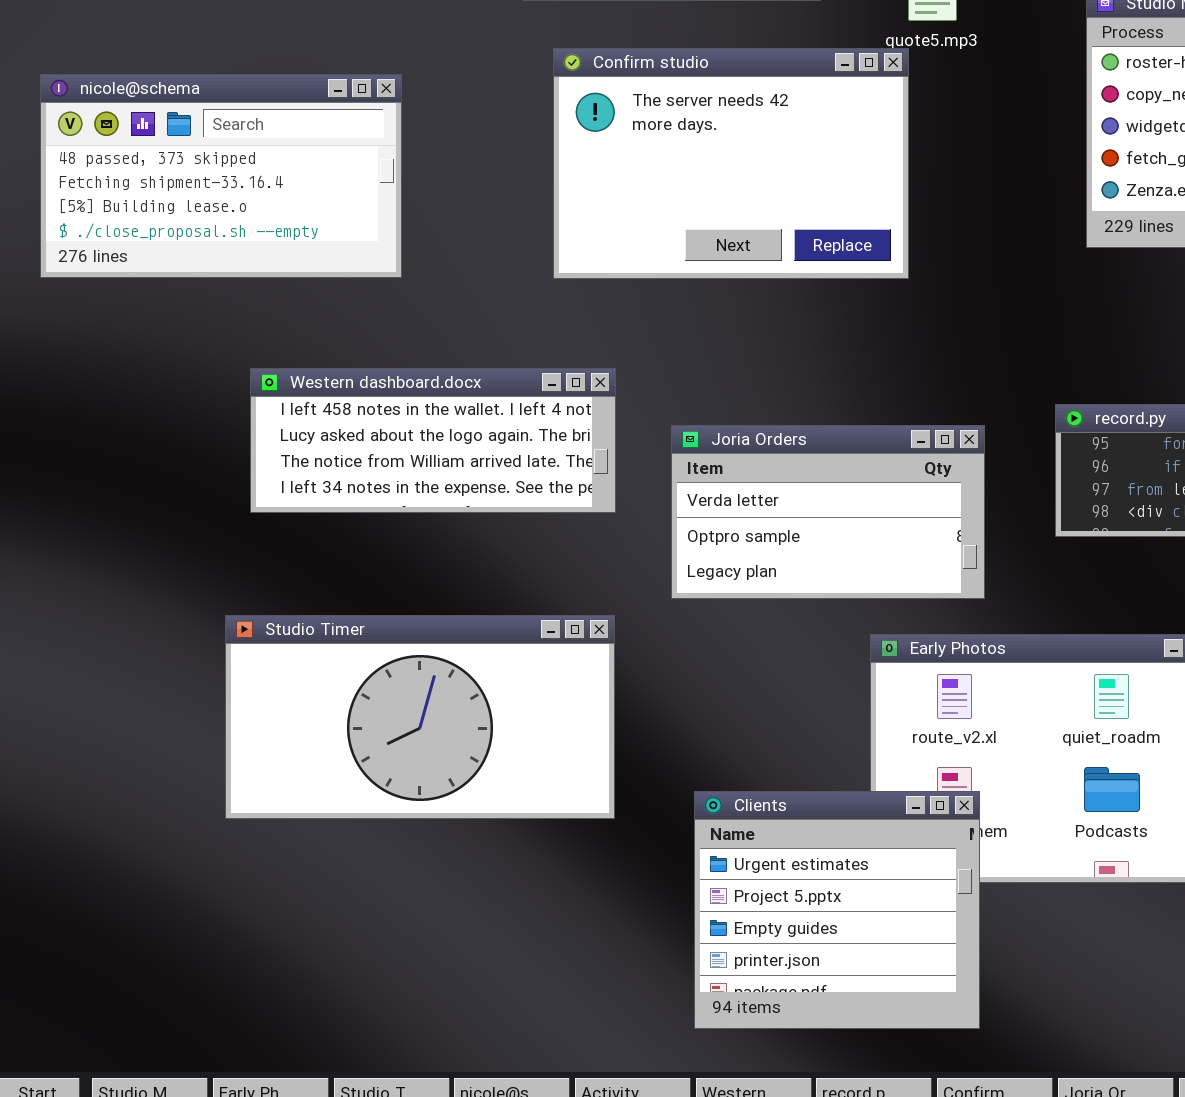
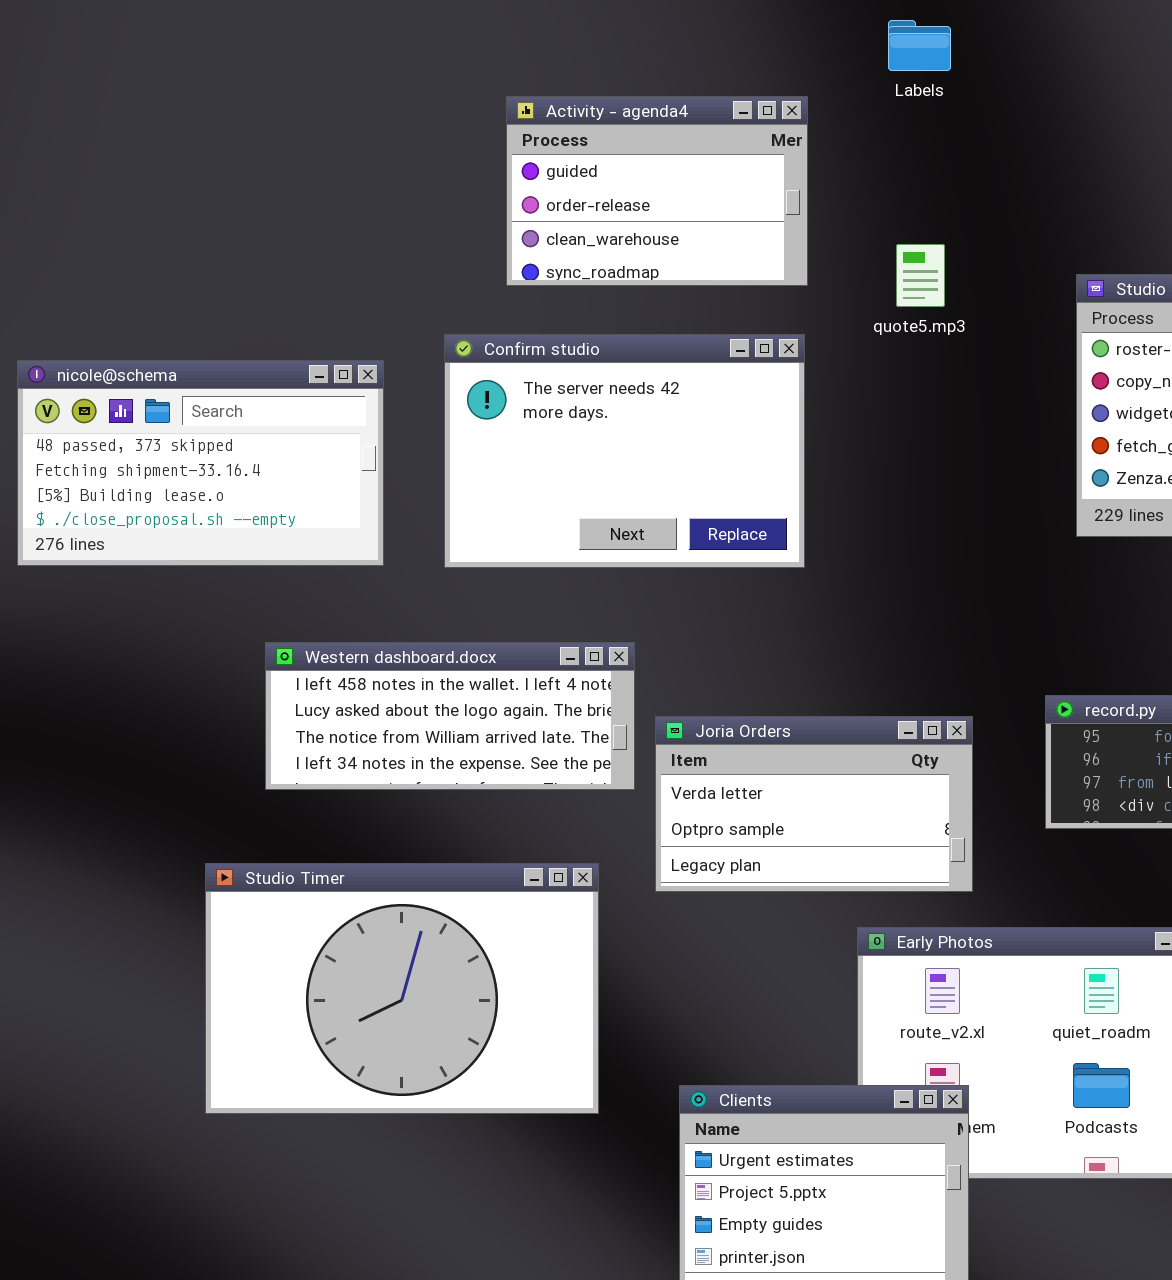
Confirm studio: [553,48,909,279] -> [444,334,805,568], moved
Western dashboard.docx: [250,368,616,513] -> [265,642,635,790], moved
Studio Timer: [225,615,615,819] -> [205,863,599,1114], resized

